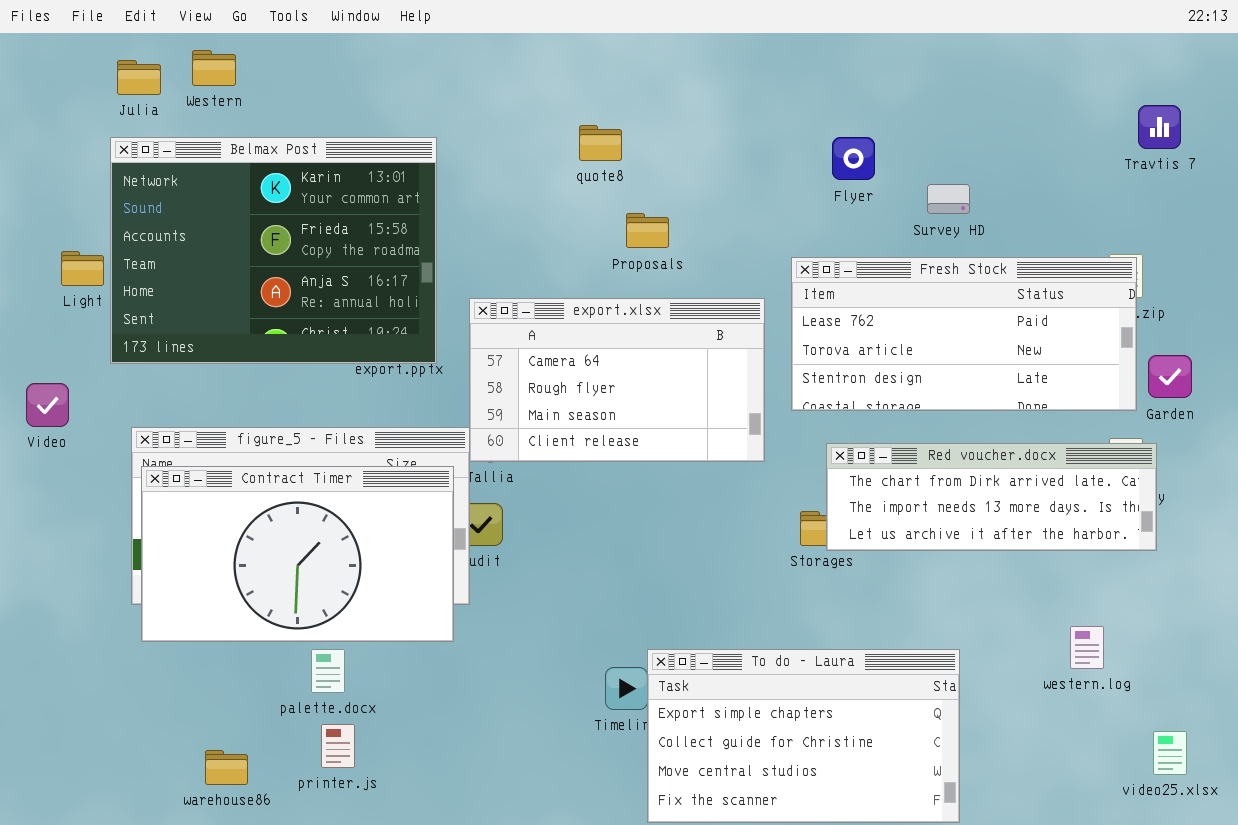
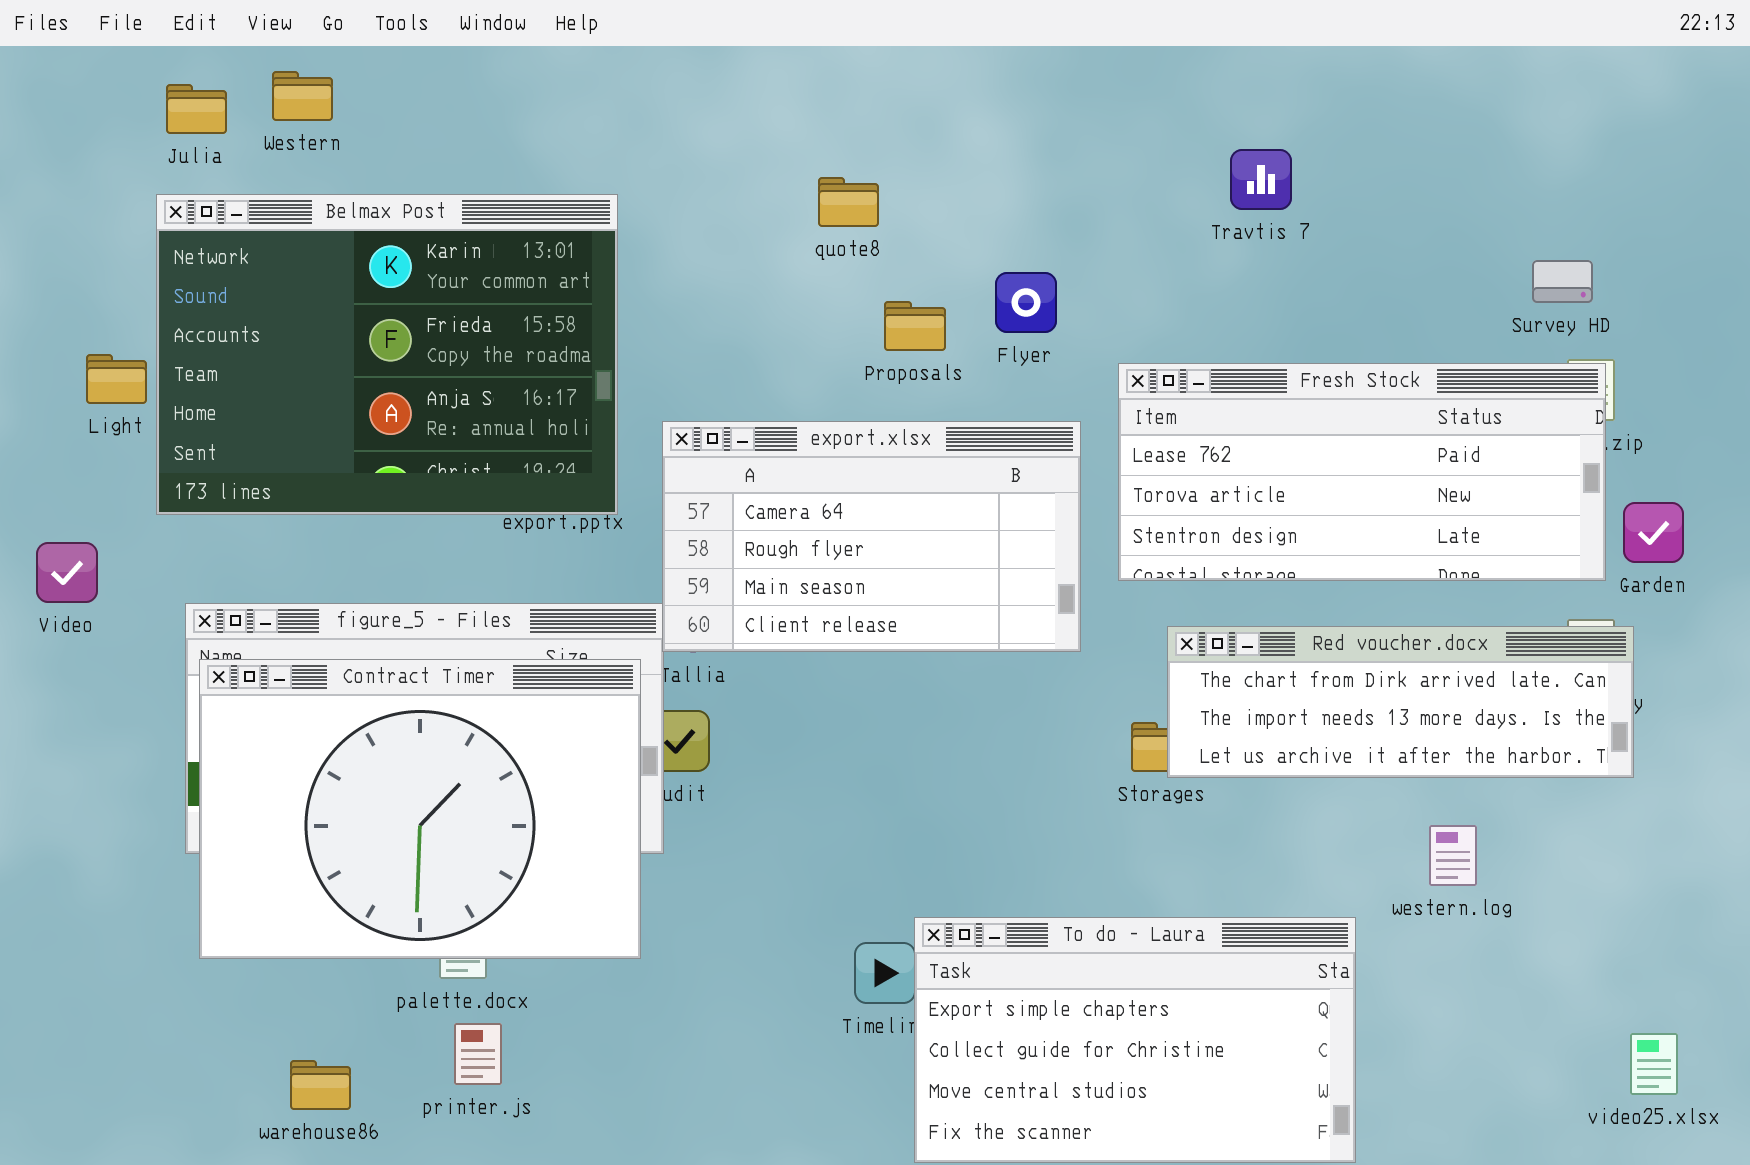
Travtis 7: [1138,105,1181,149] -> [1230,149,1292,210], moved
Flyer: [832,137,875,180] -> [995,272,1057,333], moved
Survey HD: [927,184,970,214] -> [1532,260,1593,303], moved
Contract Timer: [141,466,454,642] -> [199,659,641,959], resized
western.log: [1070,626,1104,669] -> [1429,825,1477,886], moved

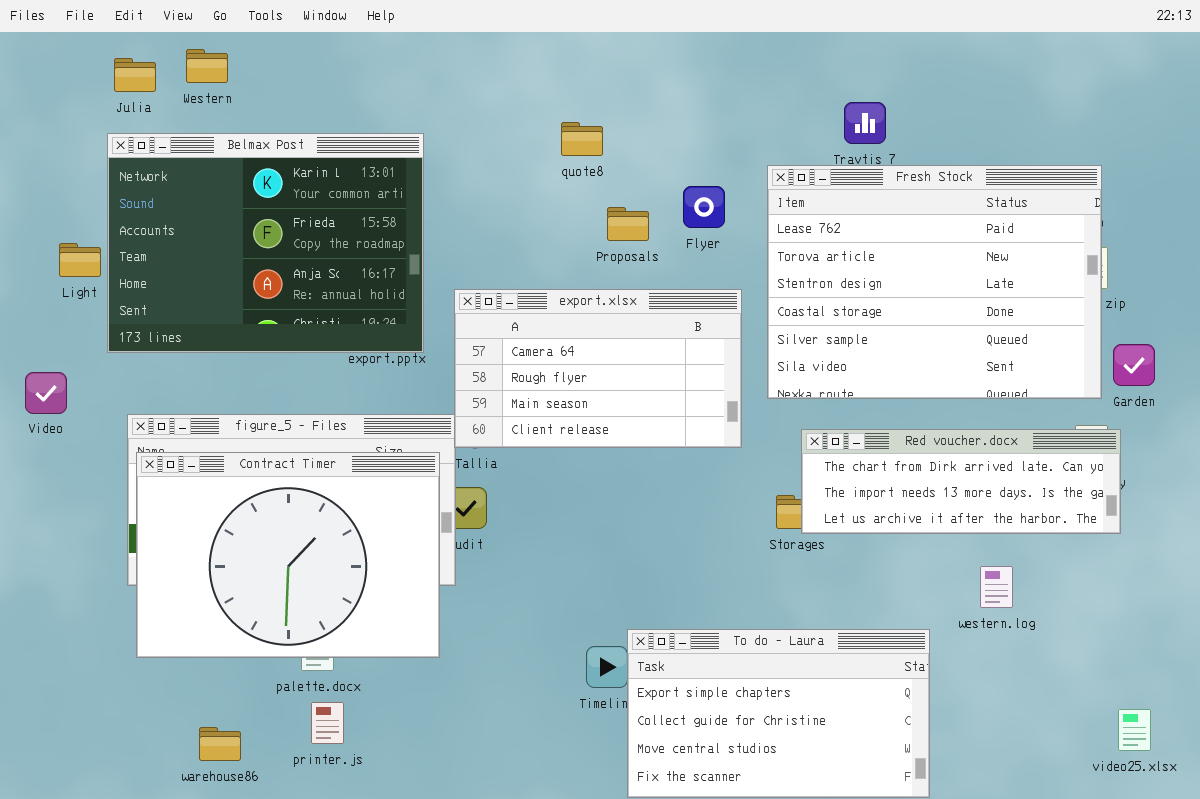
Fresh Stock: [1118,363,1606,581] -> [767,165,1102,399], resized

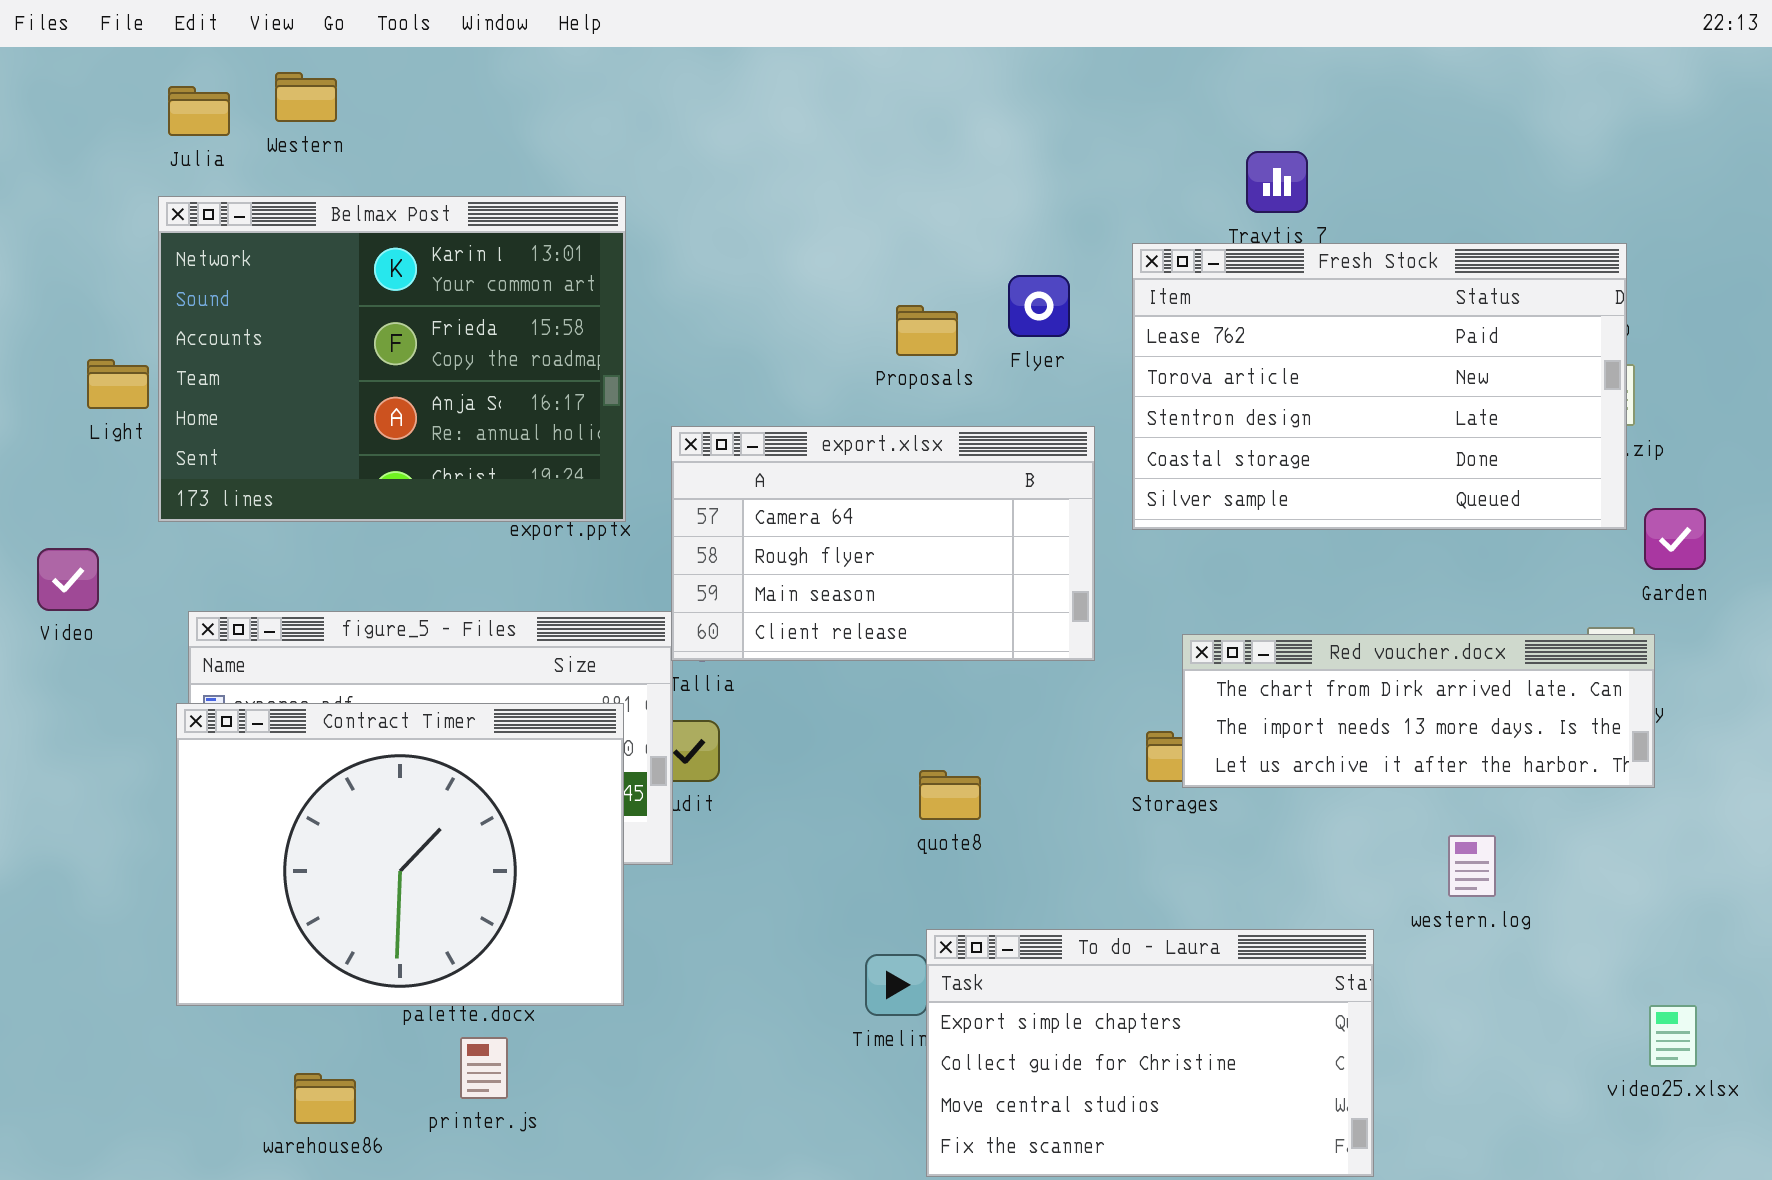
quote8: [561,122,603,156] -> [919,770,981,820], moved
Fresh Stock: [767,165,1102,399] -> [1132,243,1627,530], resized
Contract Timer: [136,452,440,658] -> [176,703,624,1006], moved
video25.xlsx: [1118,709,1151,751] -> [1649,1005,1697,1067], moved

